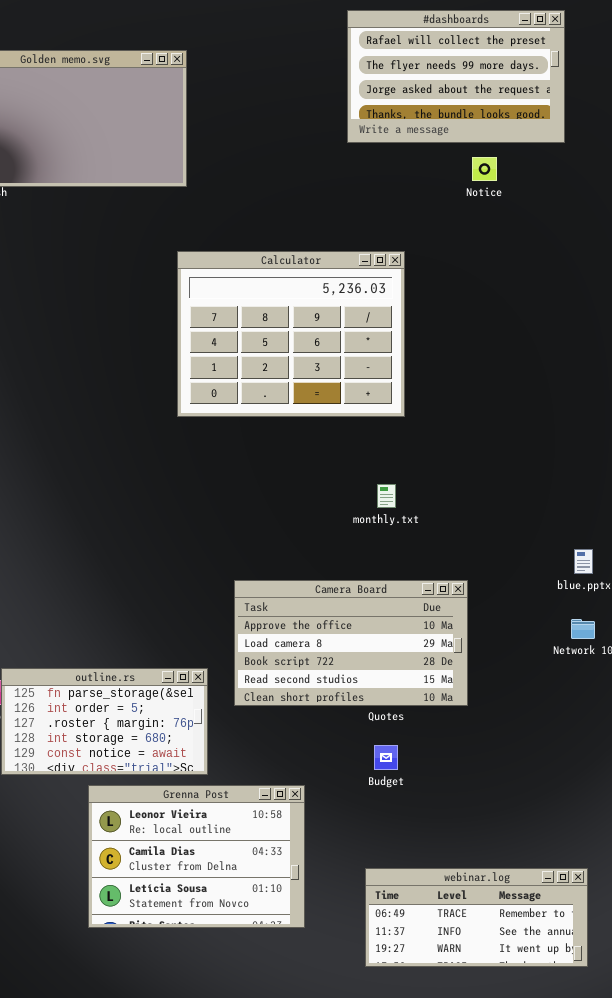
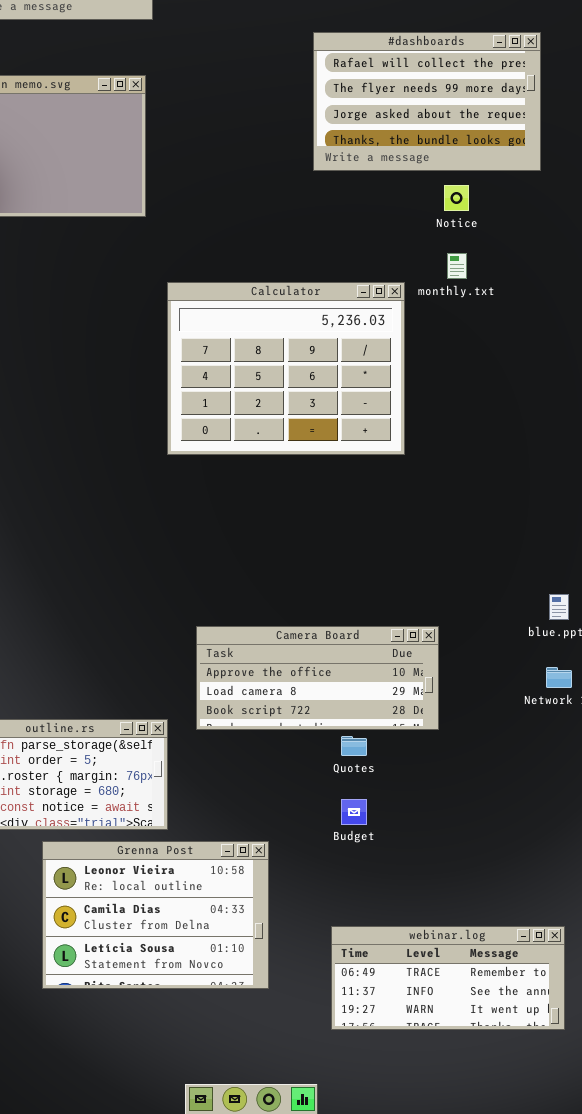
Calculator: [177,251,405,417] -> [167,282,405,455], moved
monthly.txt: [377,484,396,508] -> [447,253,467,279], moved
Camera Board: [234,580,468,706] -> [196,626,439,730], resized

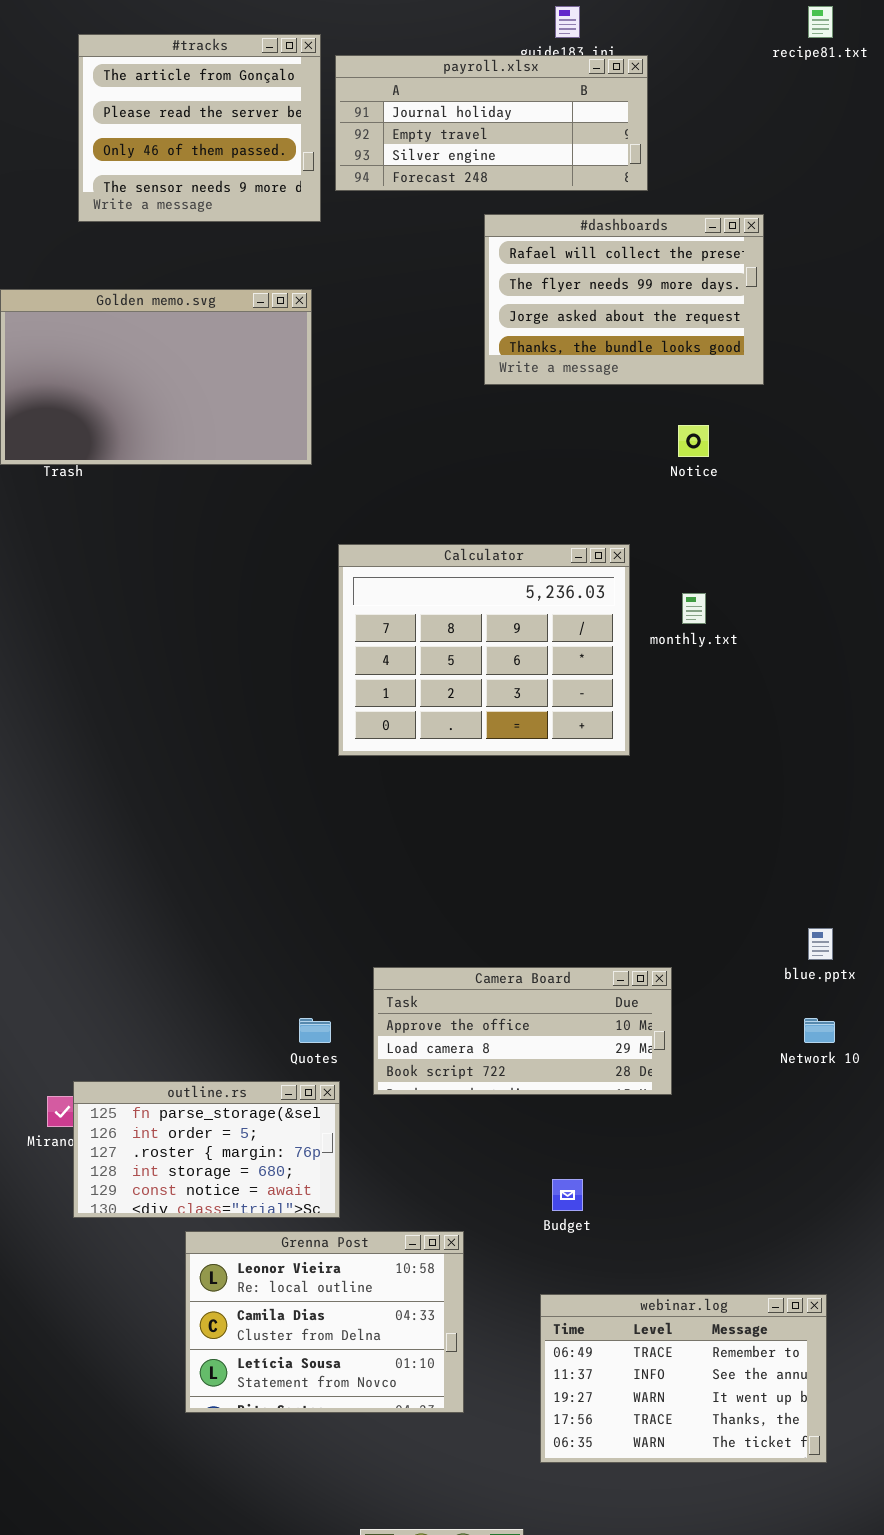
#dashboards: [313,32,541,171] -> [484,214,764,385], moved
monthly.txt: [447,253,467,279] -> [682,593,706,624], moved
Quotes: [341,736,367,756] -> [299,1018,331,1043], moved
webinar.log: [331,926,565,1030] -> [540,1294,827,1463], resized

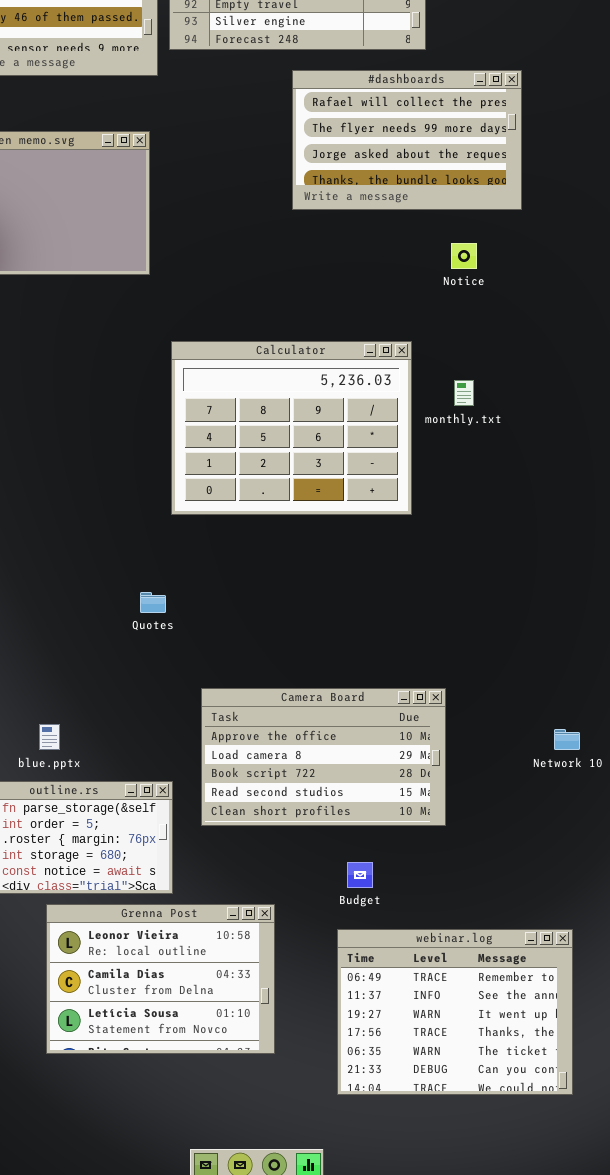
blue.pptx: [808,928,833,960] -> [39,724,60,750], moved
Camera Board: [373,967,672,1095] -> [201,688,446,826], resized
Quotes: [299,1018,331,1043] -> [140,592,166,613], moved
webinar.log: [540,1294,827,1463] -> [337,929,573,1095], resized

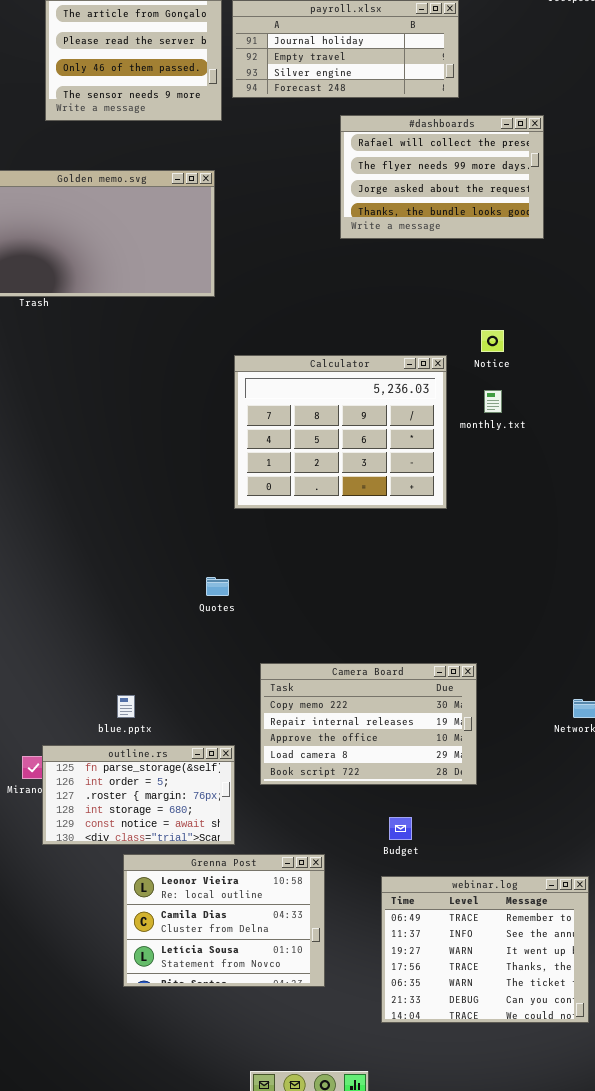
Notice: [451,243,477,269] -> [481,330,504,352], moved
Camera Board: [201,688,446,826] -> [260,663,477,785], scrolled up 2 rows

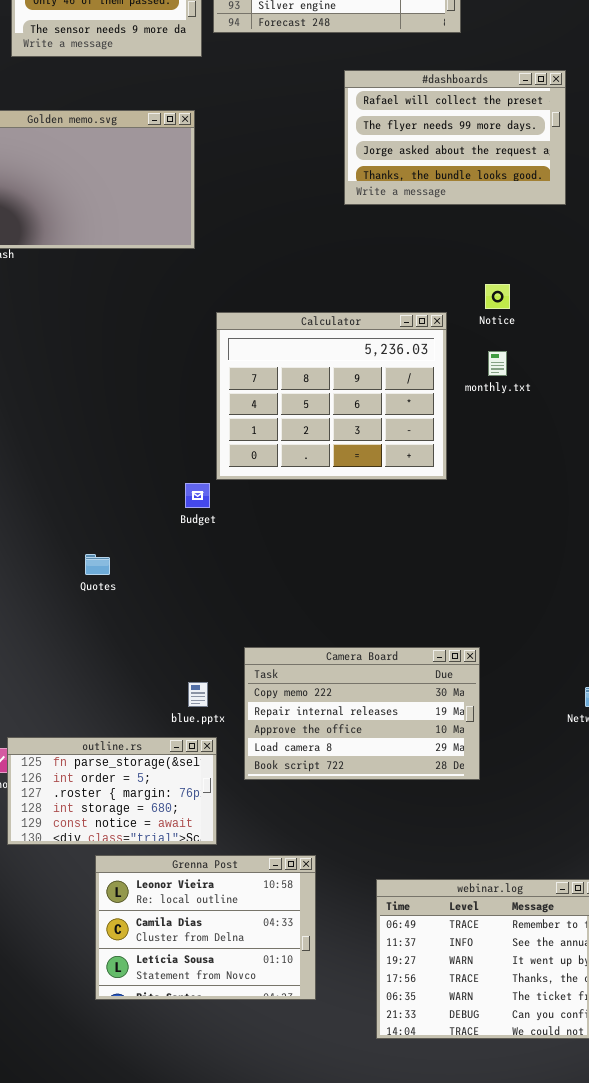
#dashboards: [340,115,544,239] -> [344,70,566,205], moved
Quotes: [206,577,229,596] -> [85,554,110,575], moved
blue.pptx: [117,695,135,718] -> [188,682,208,707], moved
Budget: [389,817,412,840] -> [185,483,210,508], moved

